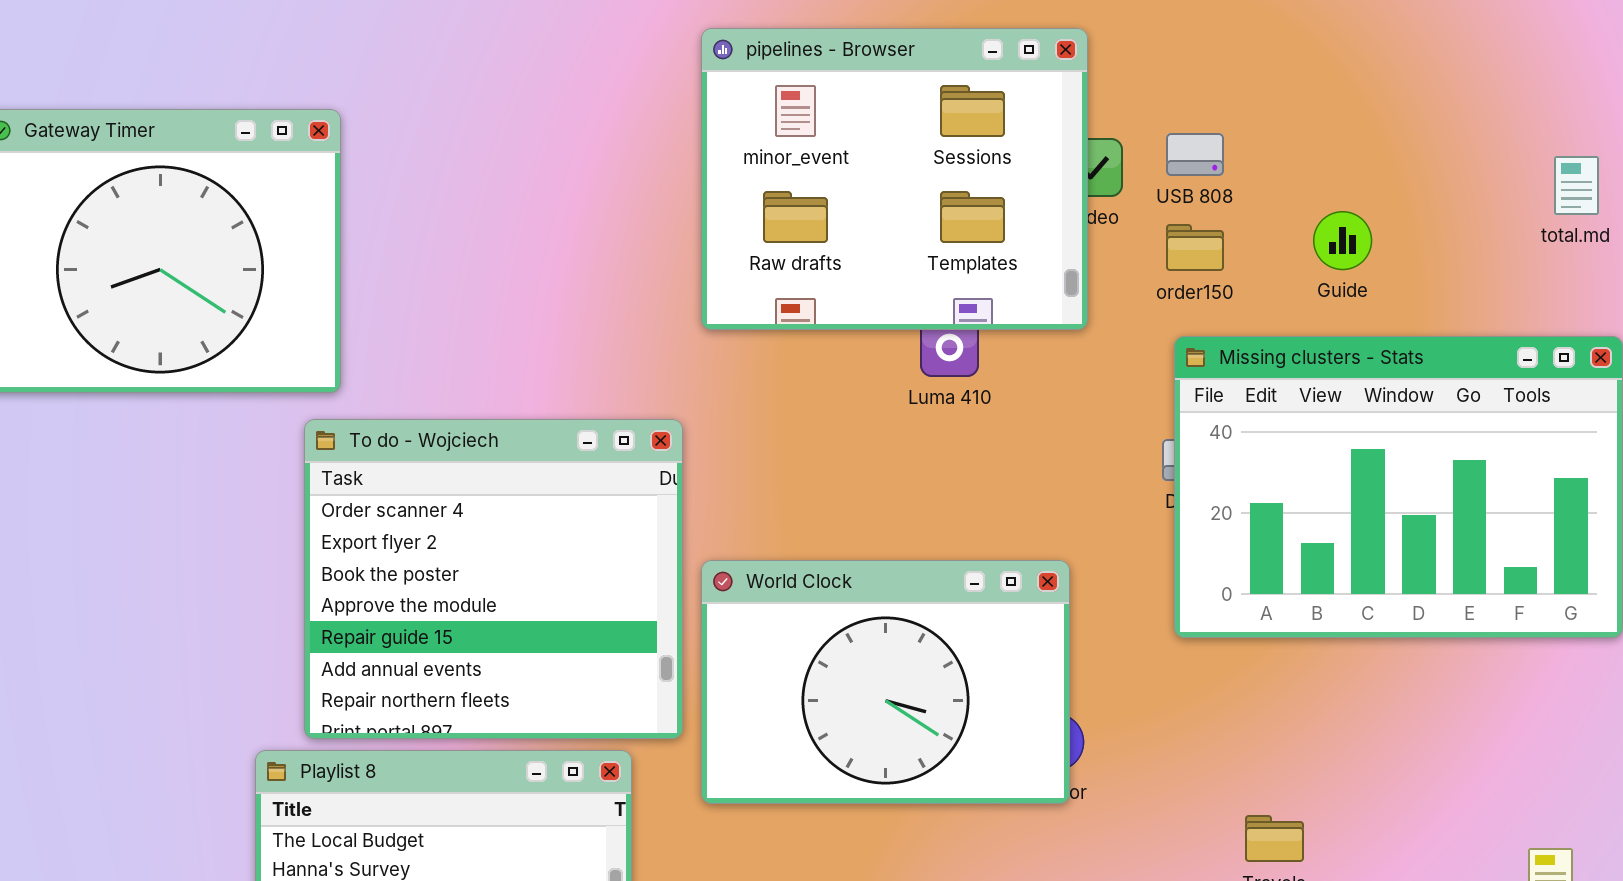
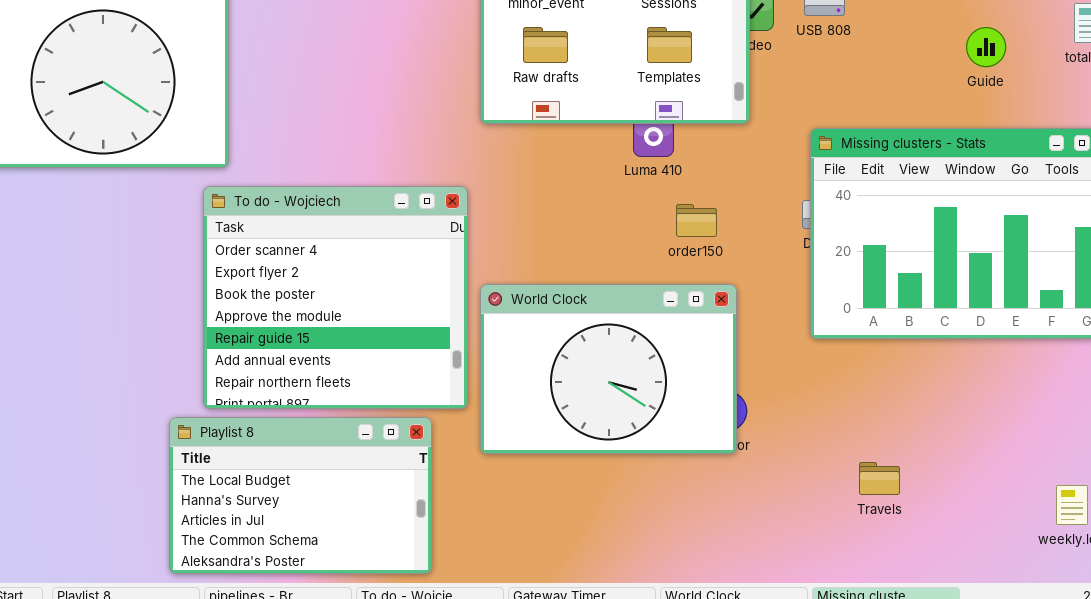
Guide: [1313,211,1372,270] -> [966,27,1006,67], moved
order150: [1166,224,1224,271] -> [676,204,717,237], moved

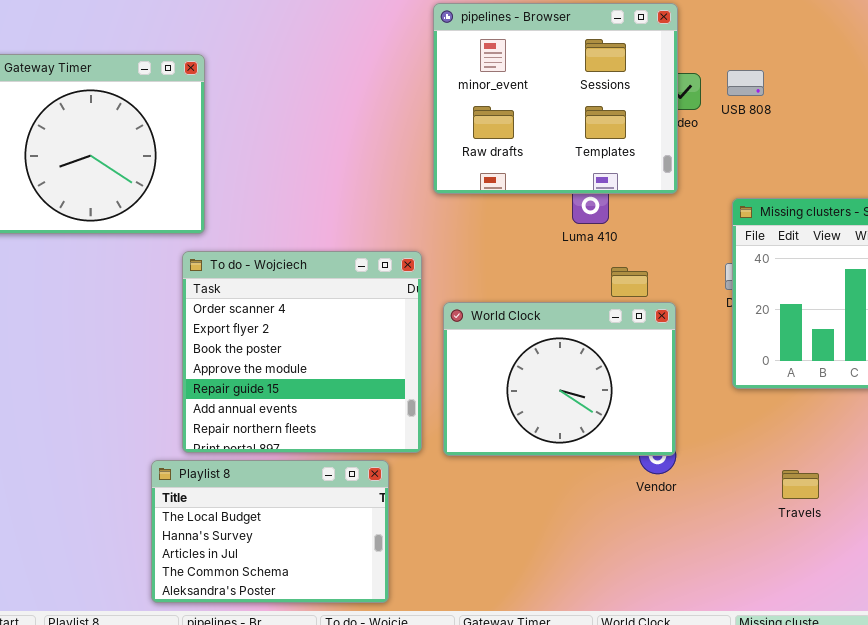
World Clock: [480,284,737,454] -> [443,302,676,456], moved
Travels: [859,462,900,495] -> [782,470,819,499], moved

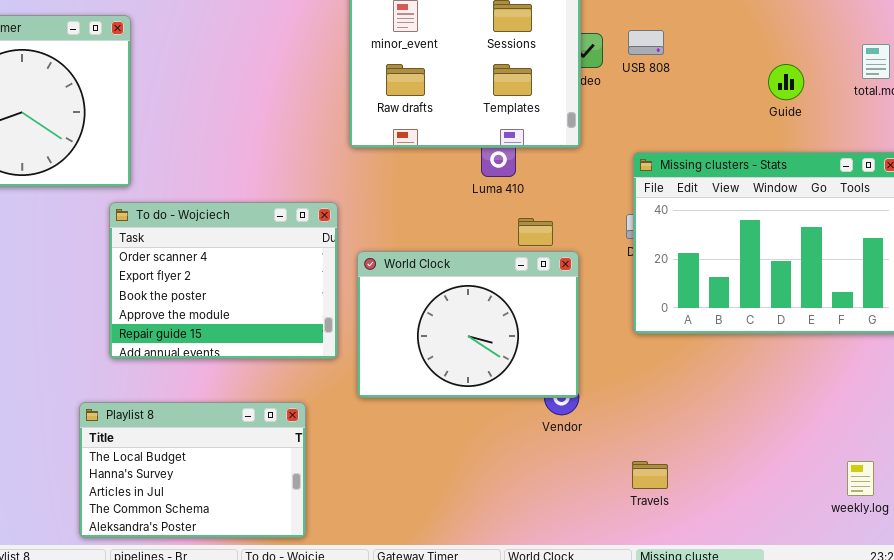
To do - Wojciech: [182,251,422,453] -> [109,202,338,359], resized
Travels: [782,470,819,499] -> [632,461,668,489], moved

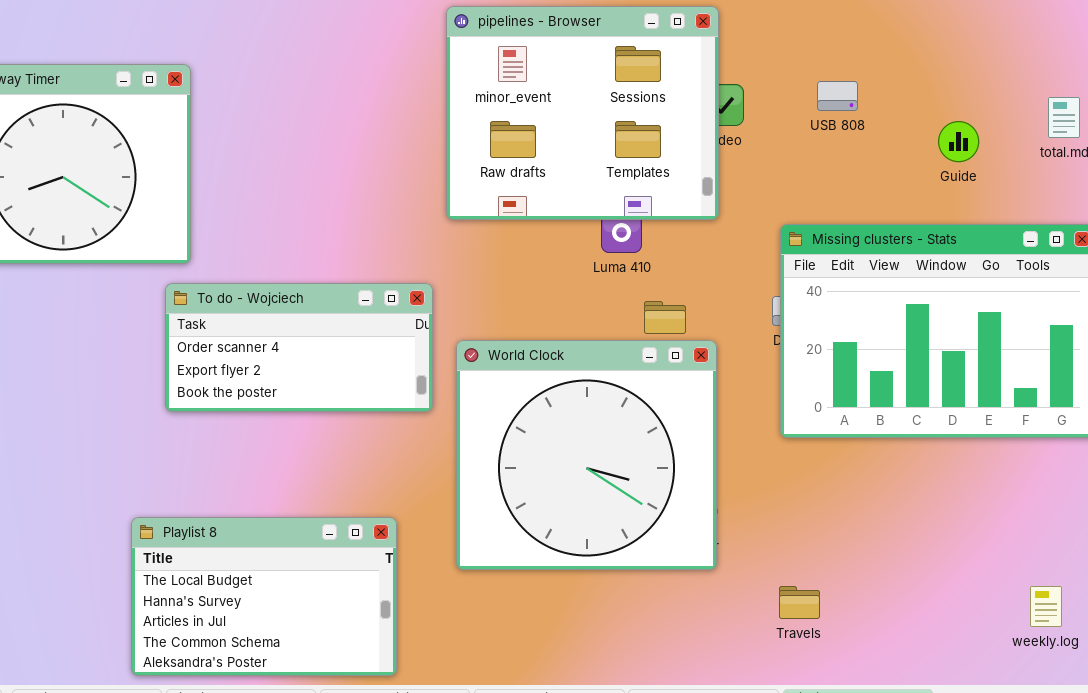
USB 808: [628,30,664,55] -> [817,81,858,111], moved
To do - Wojciech: [109,202,338,359] -> [165,283,433,412], resized
World Clock: [357,251,579,398] -> [456,340,717,570], resized

